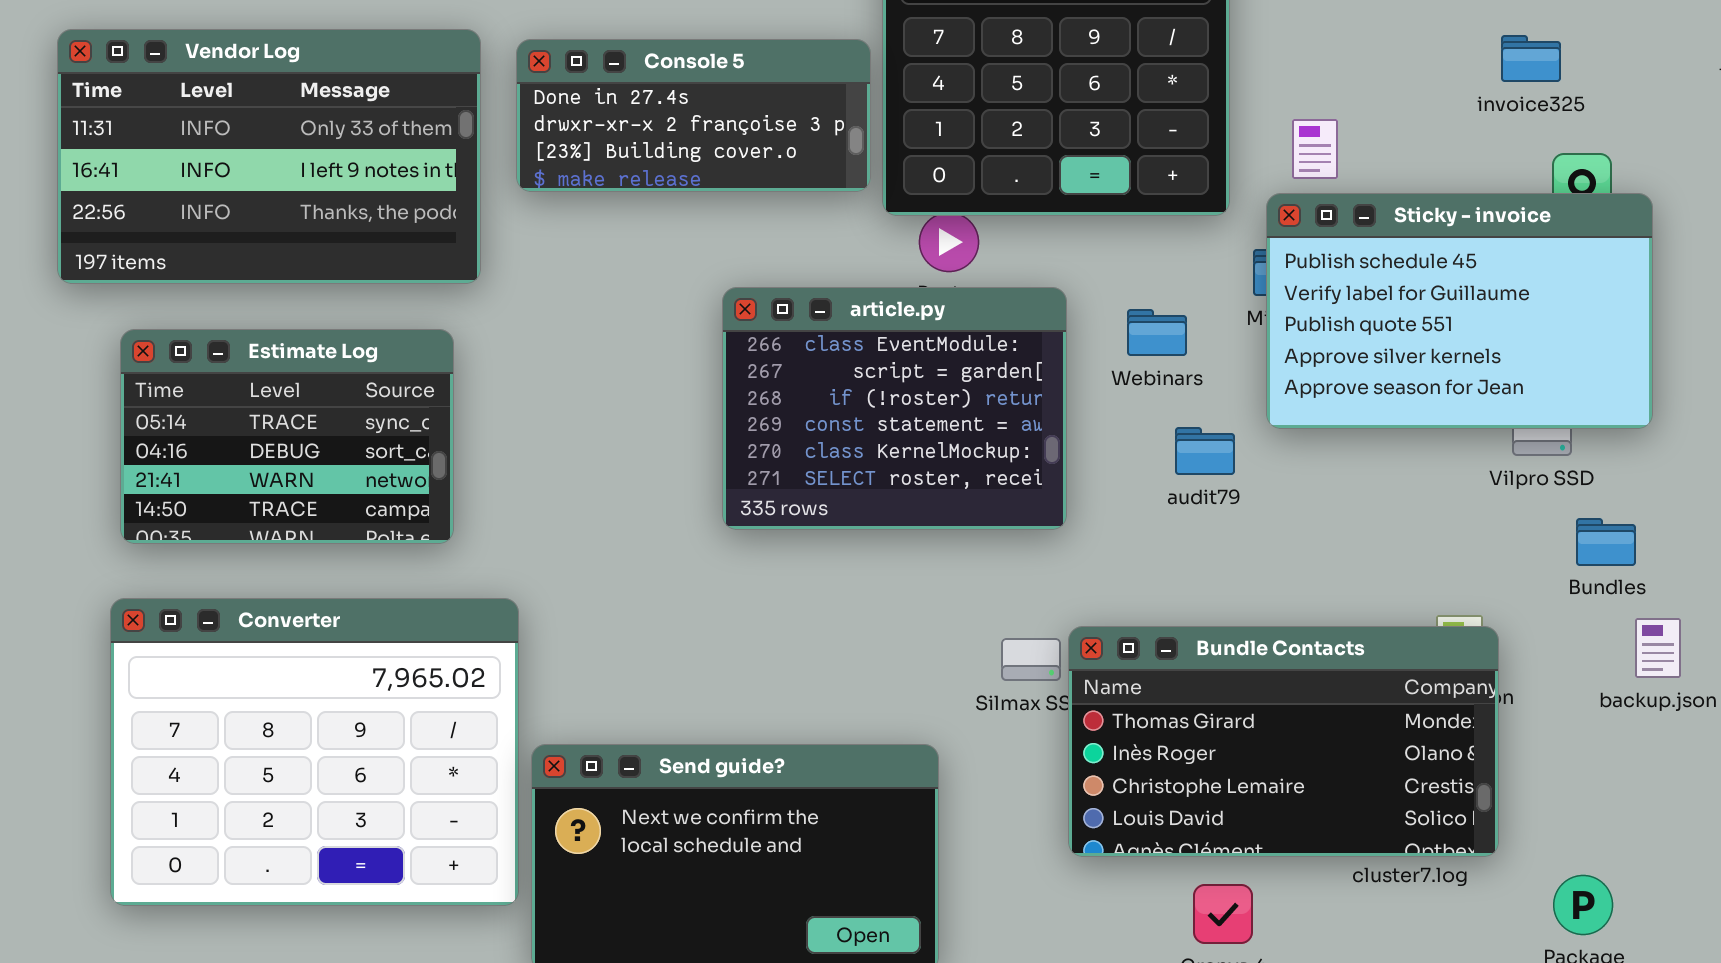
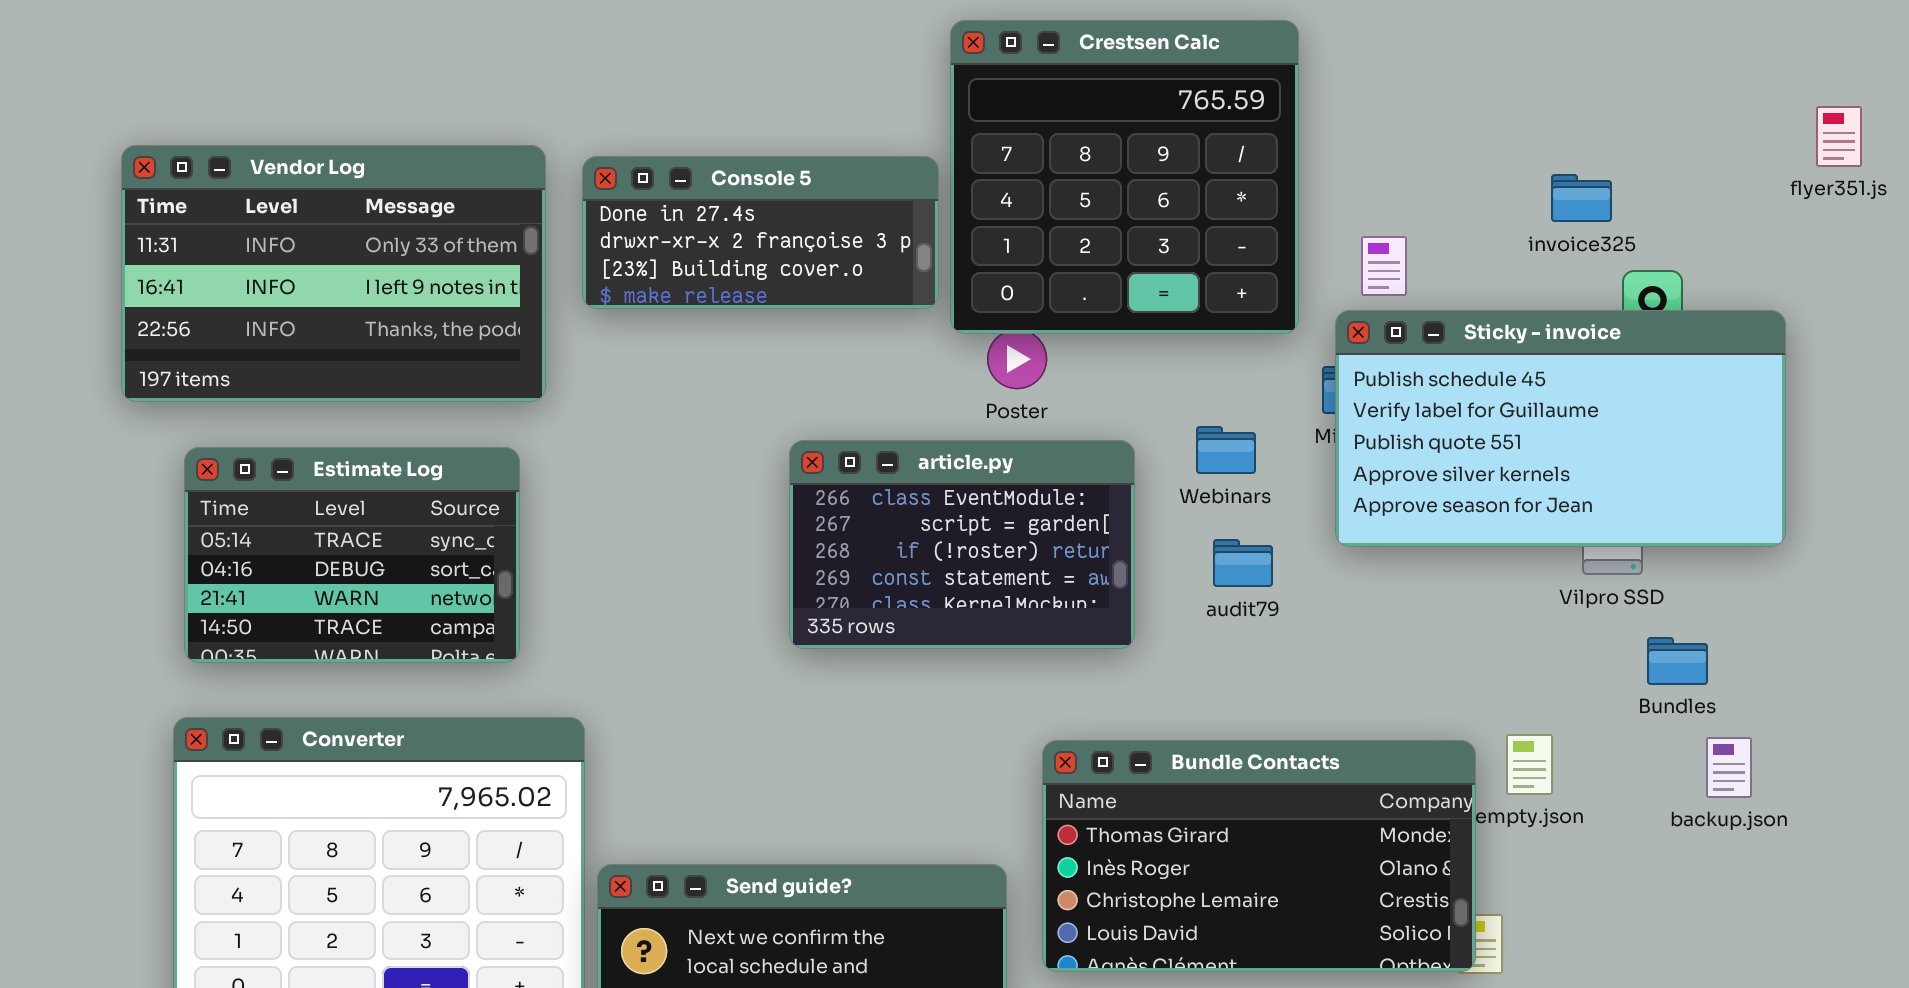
invoice325: [1501,35,1561,82] -> [1551,174,1612,222], moved
Sticky - invoice: [1266,193,1653,429] -> [1335,310,1786,547], resized
article.py: [722,287,1067,530] -> [789,440,1135,649], resized
audit79: [1175,427,1235,475] -> [1213,539,1273,587], moved
Bundle Contacts: [1068,626,1499,857] -> [1042,740,1476,972], moved

